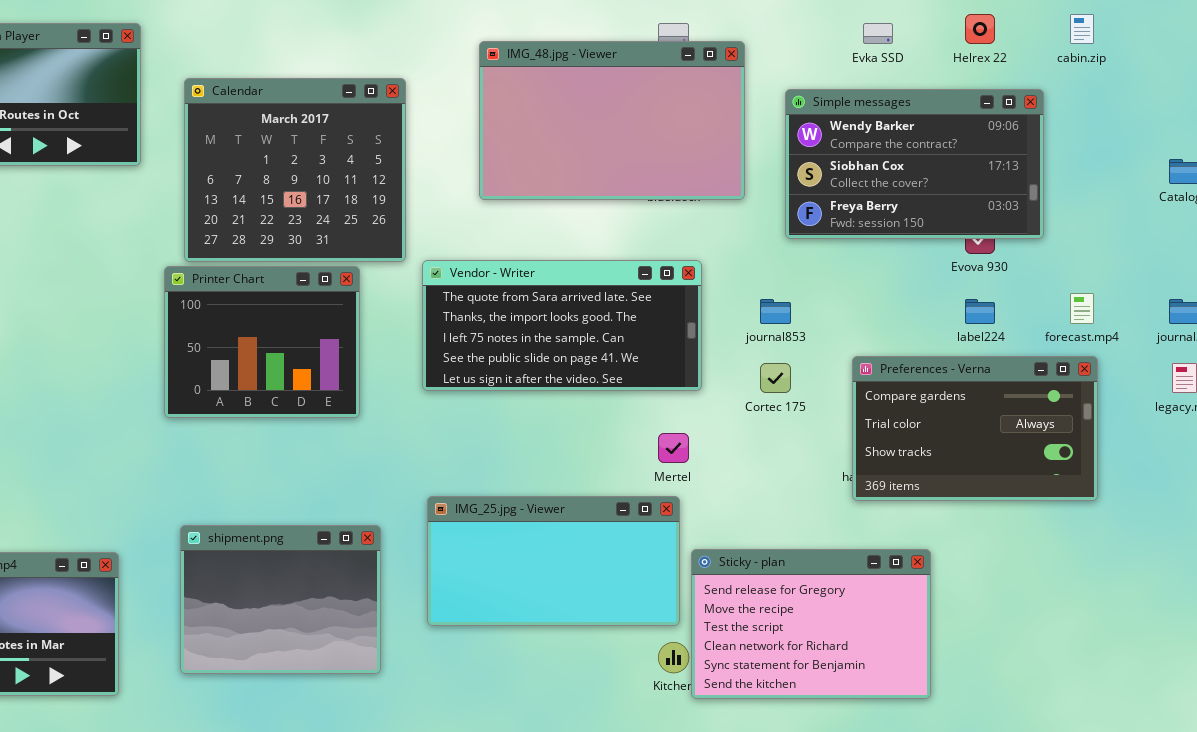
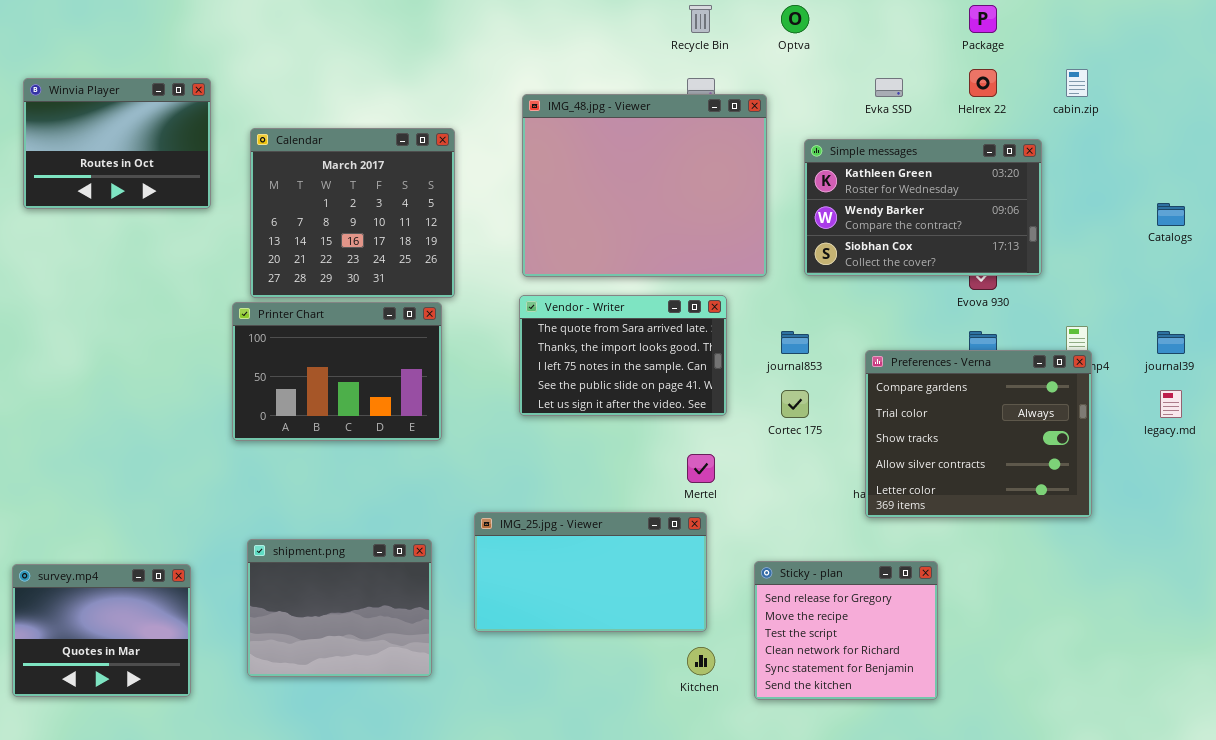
IMG_48.jpg - Viewer: [479,41,745,200] -> [522,94,767,277], resized
Simple messages: [785,89,1044,239] -> [804,139,1042,276], scrolled up 1 row
Vendor - Writer: [422,260,702,391] -> [519,295,727,416], resized
Printer Chart: [164,266,360,418] -> [232,302,442,441], resized
Preferences - Verna: [852,356,1098,501] -> [865,350,1092,518], resized
Sticky - plan: [691,549,931,699] -> [754,561,938,700], resized

